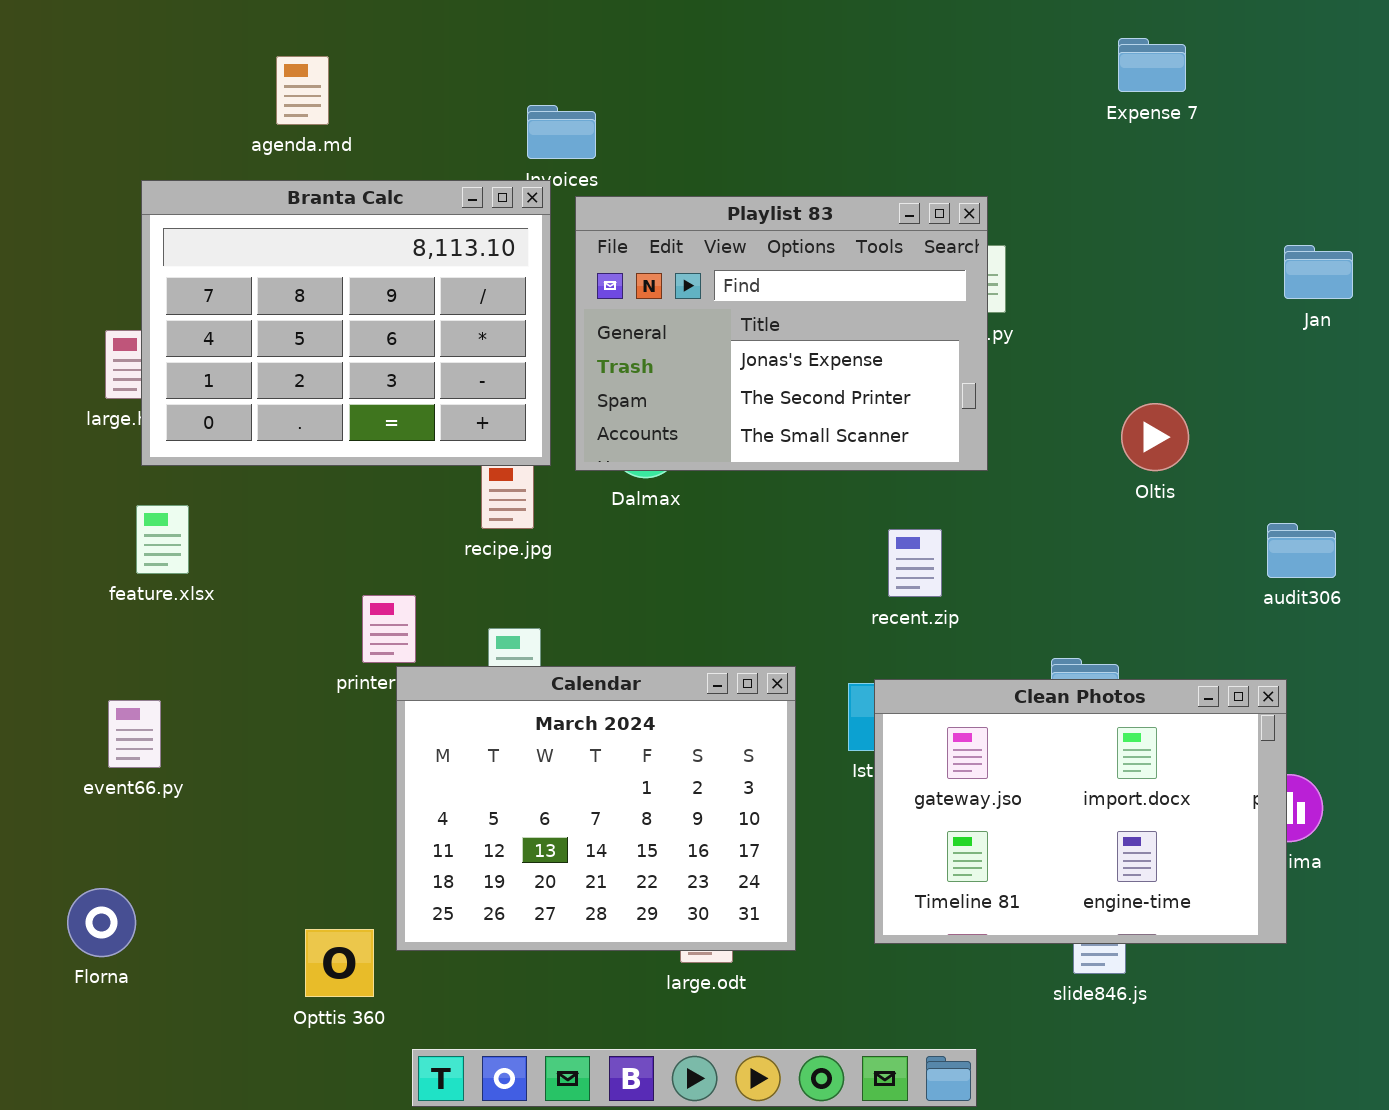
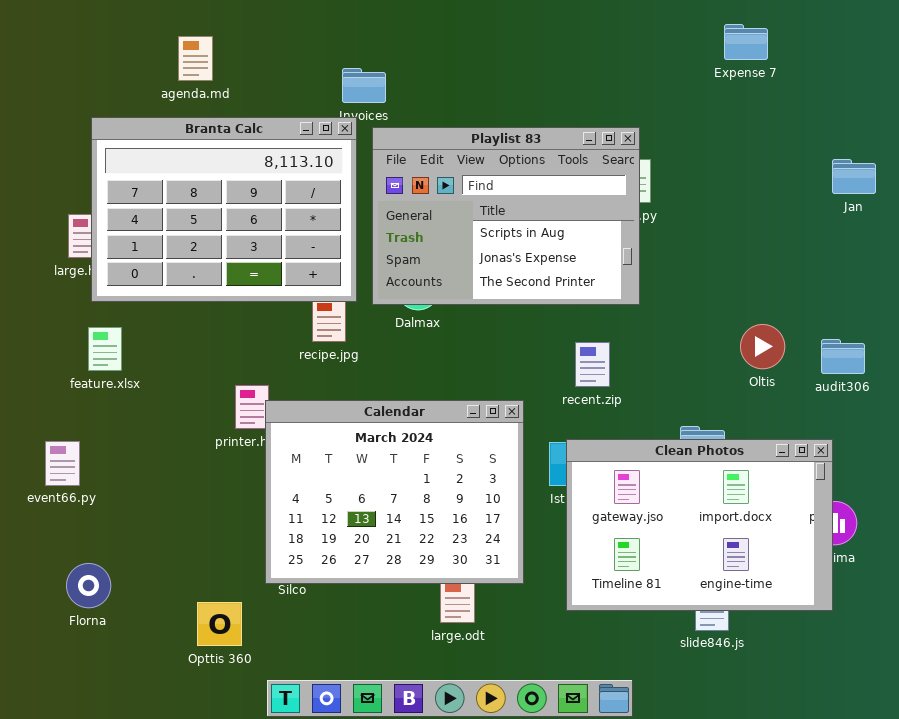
Playlist 83: [575,196,988,471] -> [372,127,640,305], scrolled up 1 row
Oltis: [1121,403,1189,471] -> [740,324,785,369], moved
Calendar: [396,666,796,951] -> [265,400,524,584], moved
event66.py: [108,700,161,768] -> [45,441,80,486], moved
Florna: [67,888,136,957] -> [66,563,111,608], moved

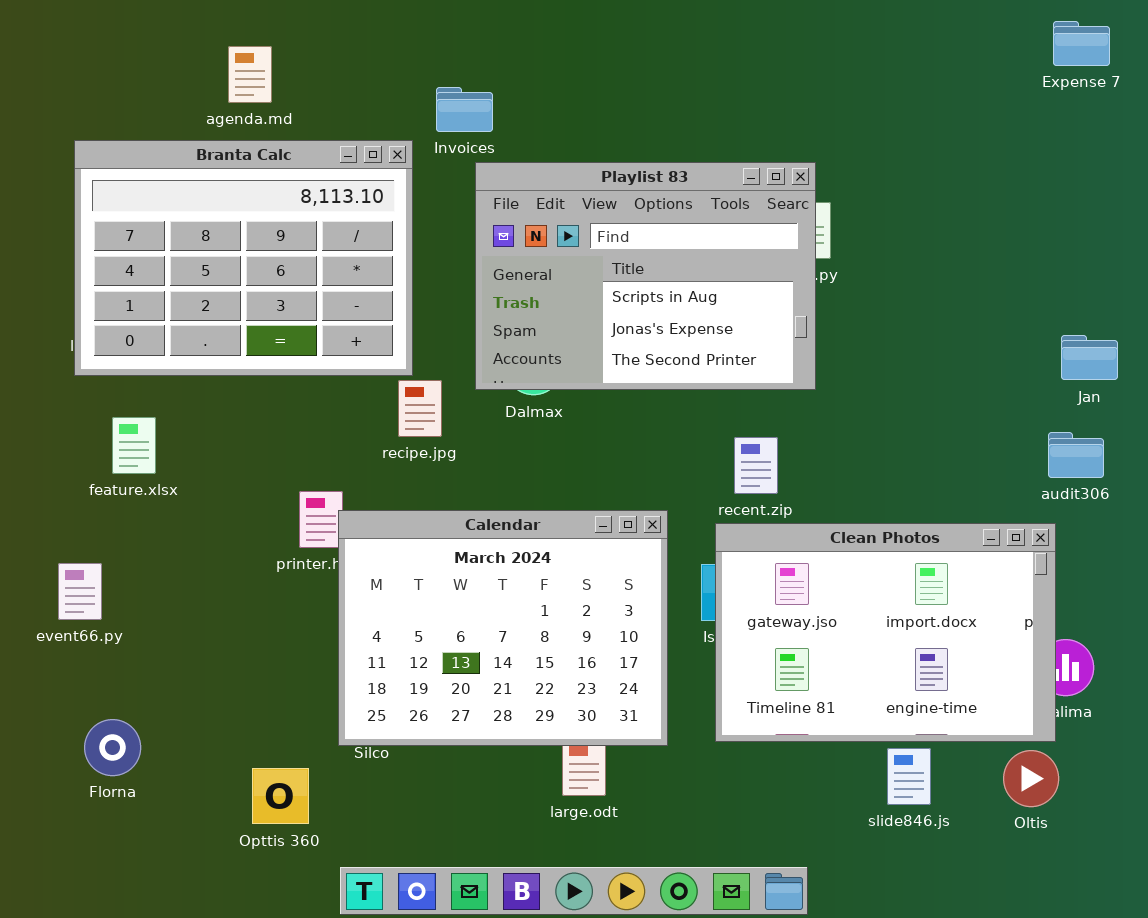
Expense 7: [724,24,768,60] -> [1053,21,1110,66], moved
Branta Calc: [91,117,357,302] -> [74,140,413,376], moved
Jan: [832,159,876,194] -> [1061,335,1118,380], moved
Oltis: [740,324,785,369] -> [1003,750,1059,807], moved
Clean Photos: [566,439,833,611] -> [715,523,1056,742], moved

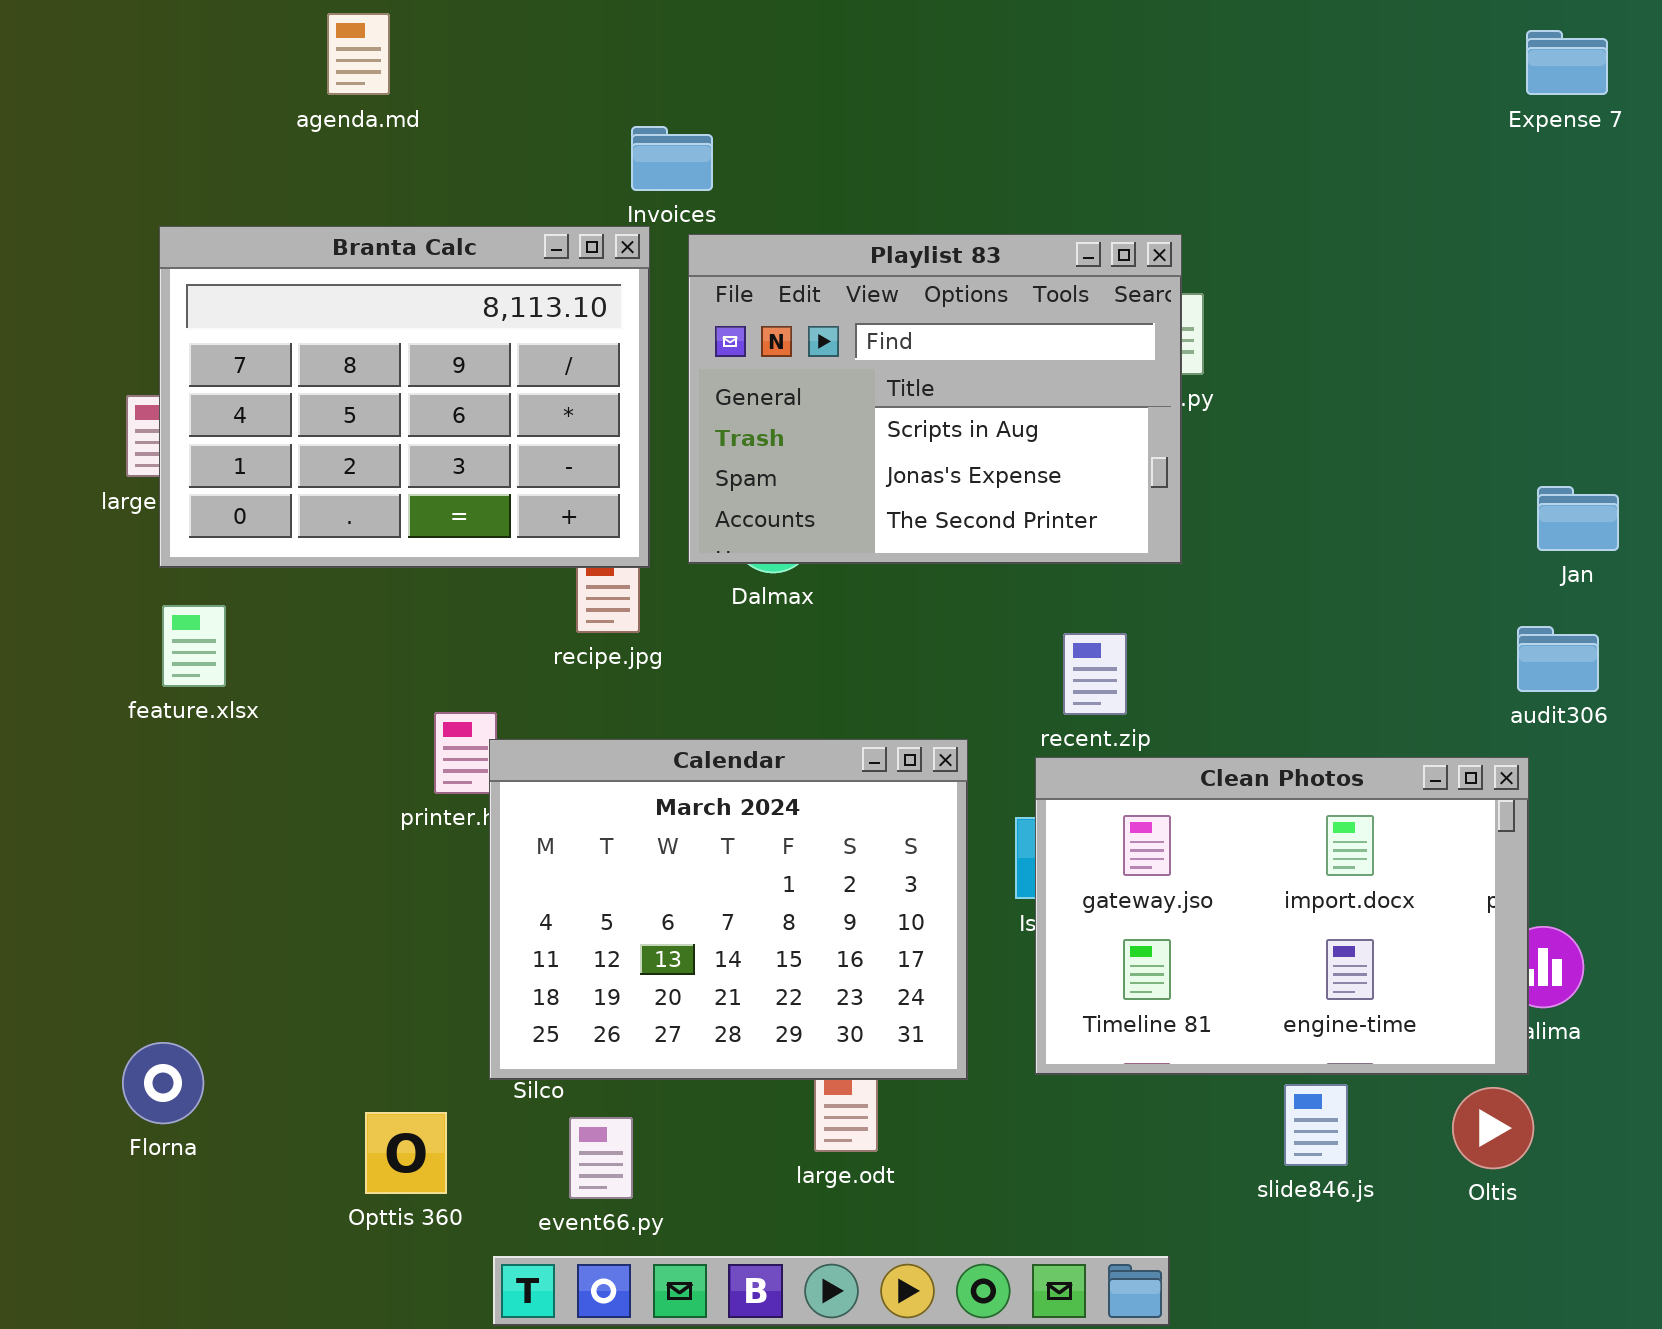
agenda.md: [228,46,272,103] -> [327,13,390,95], moved
Branta Calc: [74,140,413,376] -> [159,226,650,568], moved
event66.py: [58,563,102,620] -> [569,1117,633,1199], moved

